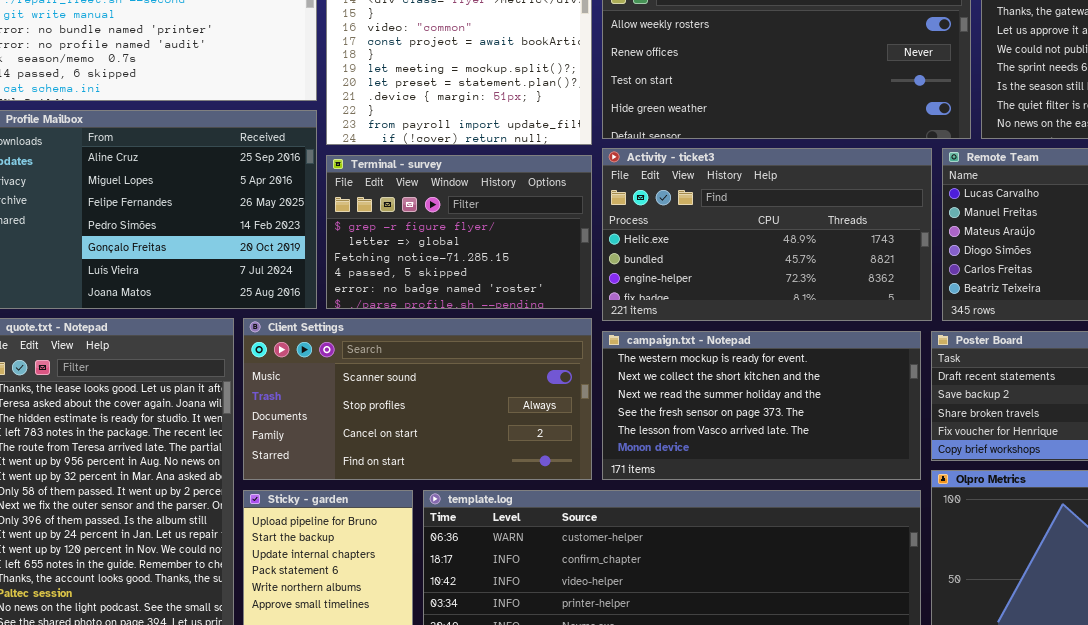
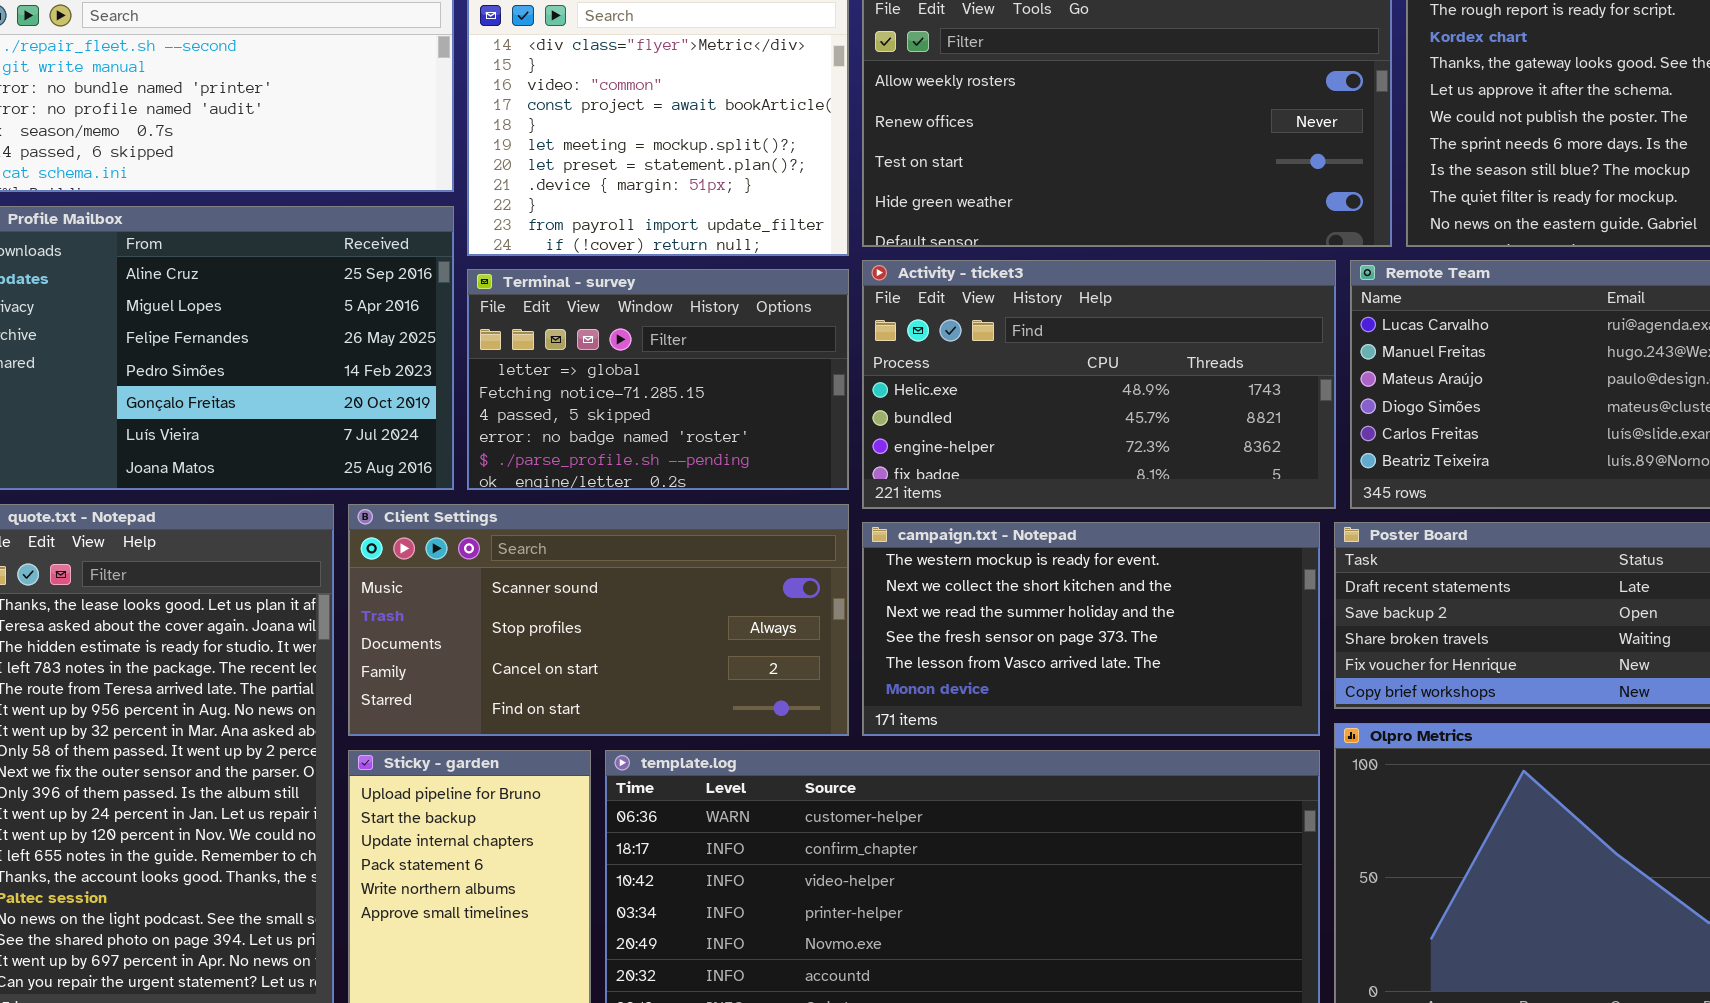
Terminal - survey: [326,155,592,309] -> [467,269,849,490], scrolled down 1 row

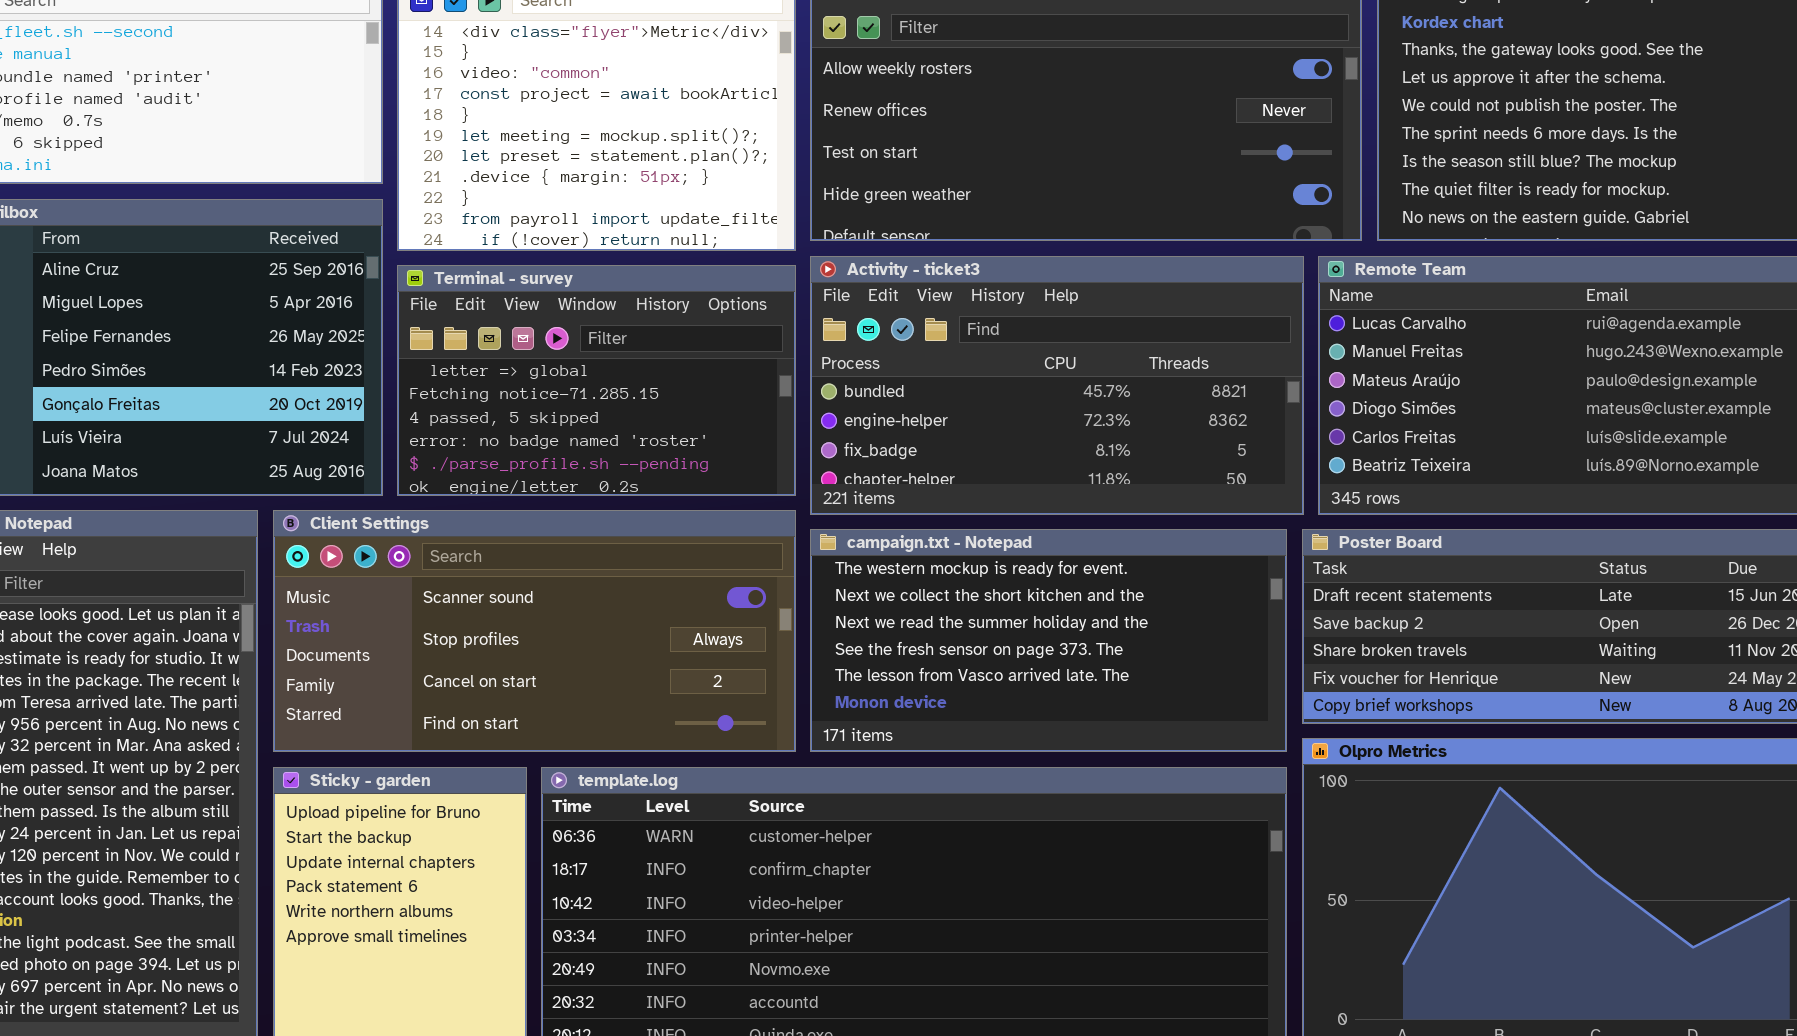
Activity - ticket3: [862,260,1336,509] -> [810,256,1304,515], scrolled down 1 row

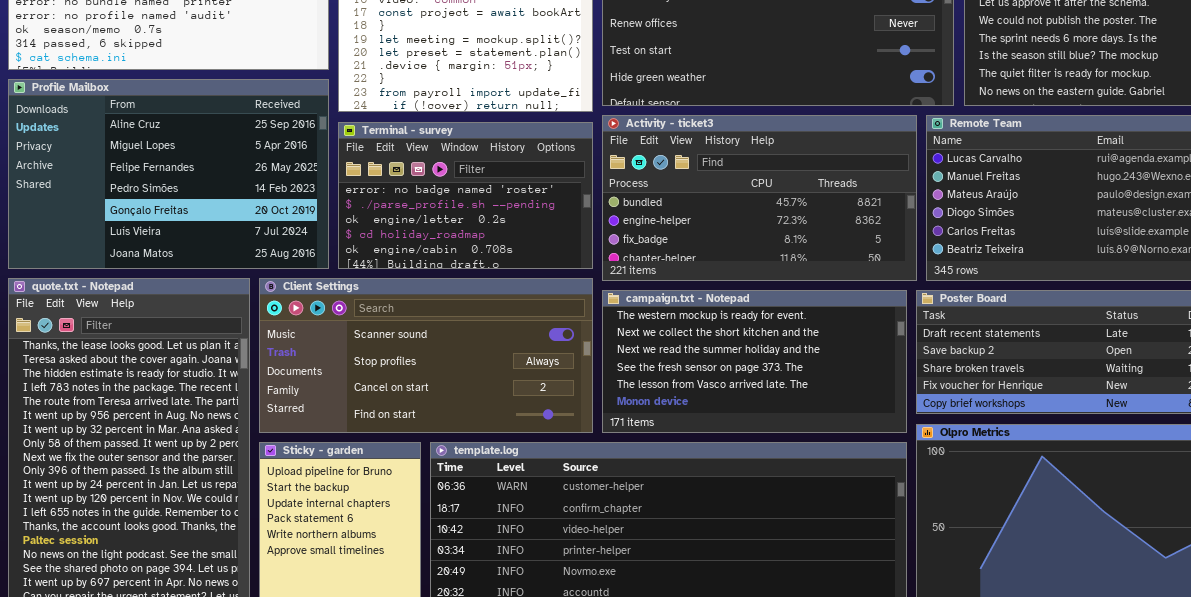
Terminal - survey: [397,265,796,496] -> [338,122,593,269], scrolled down 3 rows

